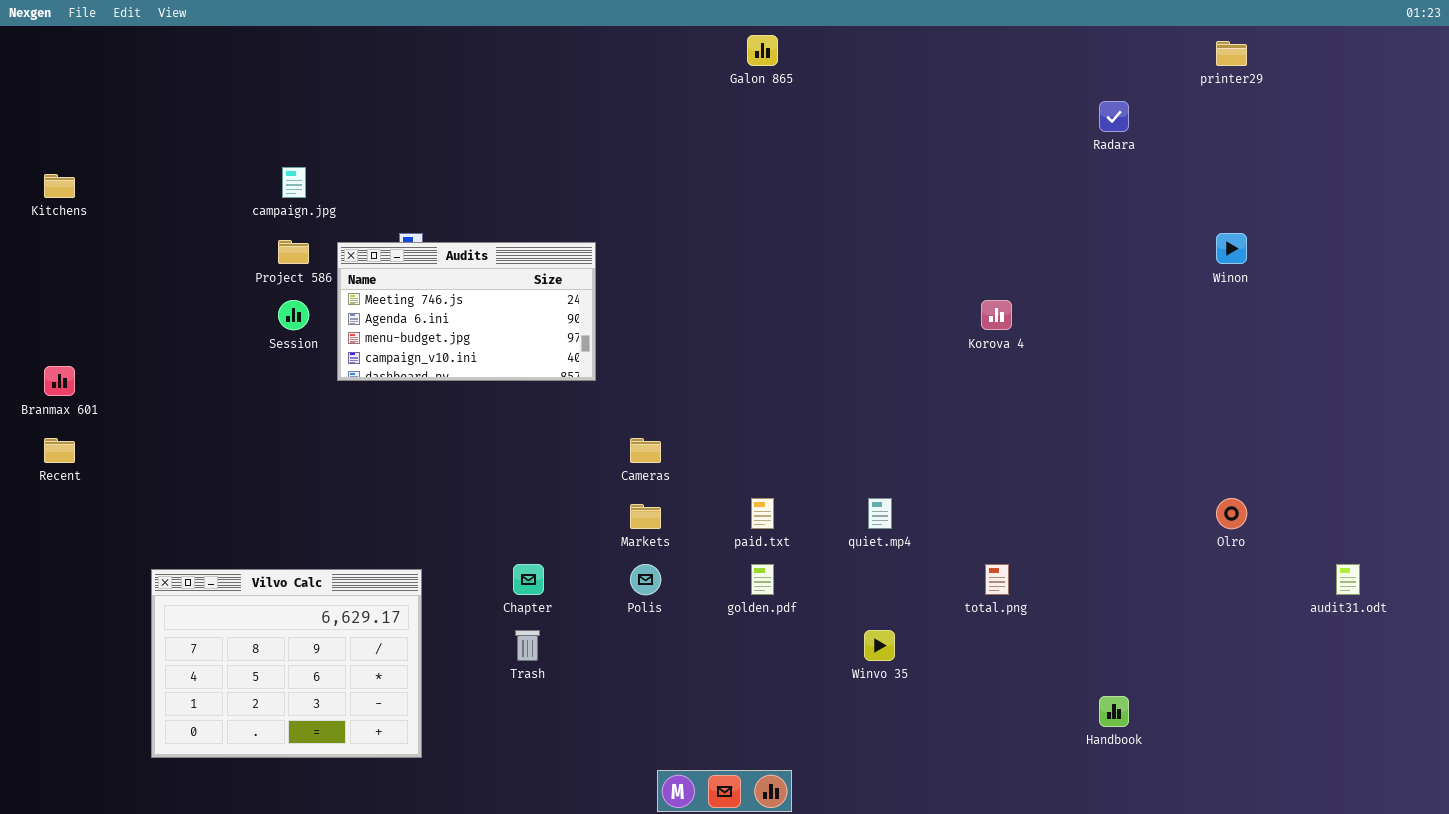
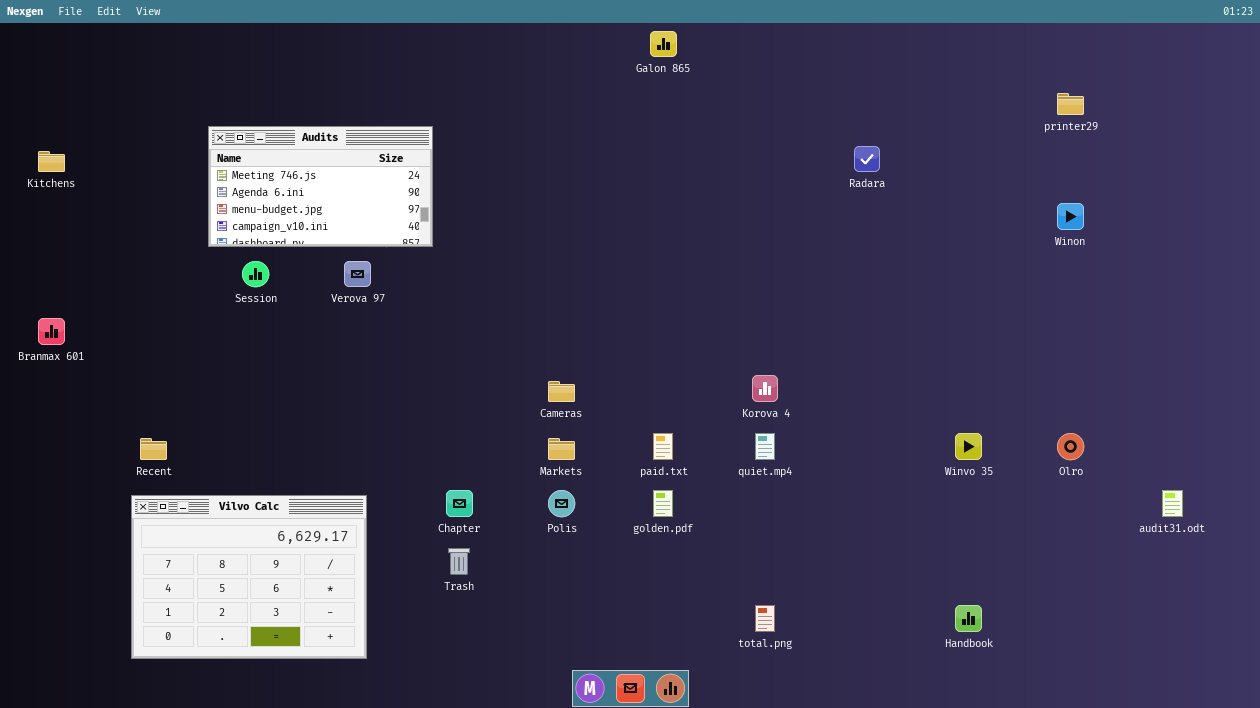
printer29: [1216,41,1247,66] -> [1057,93,1084,115], moved
Radara: [1099,101,1129,132] -> [854,146,880,172], moved
Audits: [337,242,596,381] -> [208,126,433,247], moved
Korova 4: [981,300,1012,330] -> [752,375,778,402], moved
Recent: [44,438,75,463] -> [140,438,167,460], moved
total.png: [985,564,1009,595] -> [755,605,775,632], moved
Winvo 35: [864,630,895,661] -> [955,433,982,460], moved

